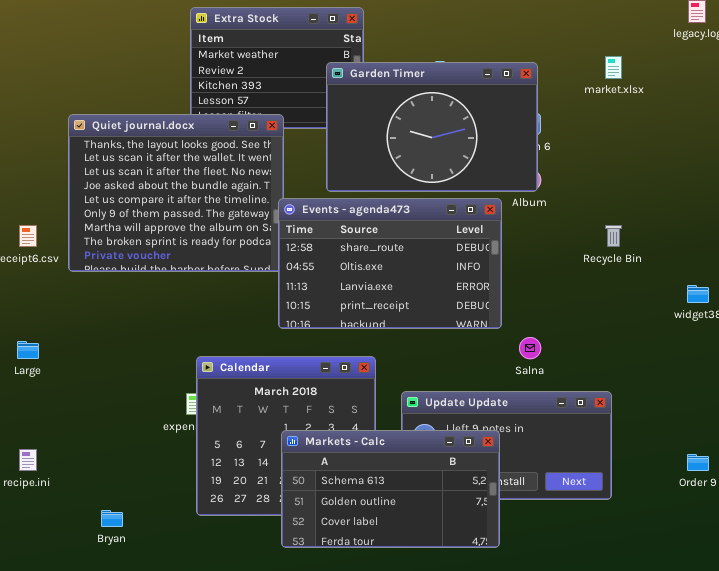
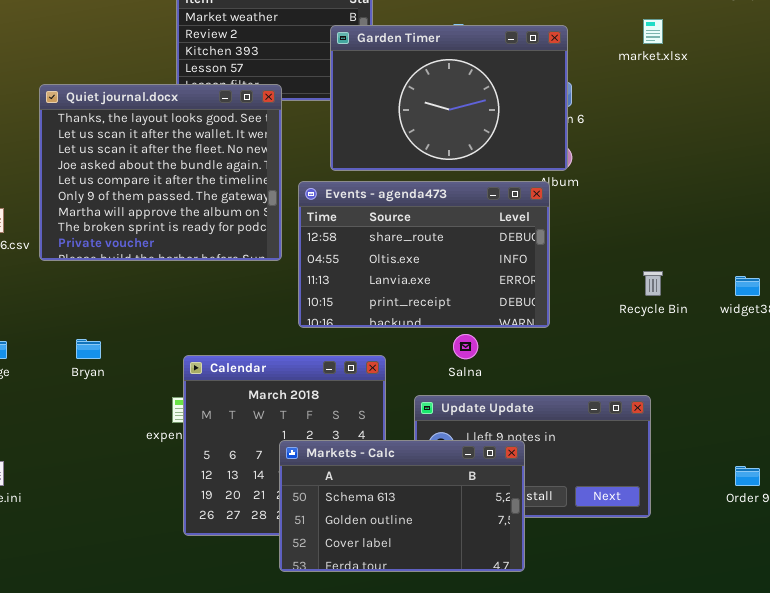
Events - agenda473: [278,198,502,329] -> [298,181,550,328], moved
Recycle Bin: [605,225,622,247] -> [643,271,663,296], moved
Salna: [519,337,541,359] -> [453,334,478,359], moved
Bryan: [101,510,123,527] -> [76,339,101,359], moved

